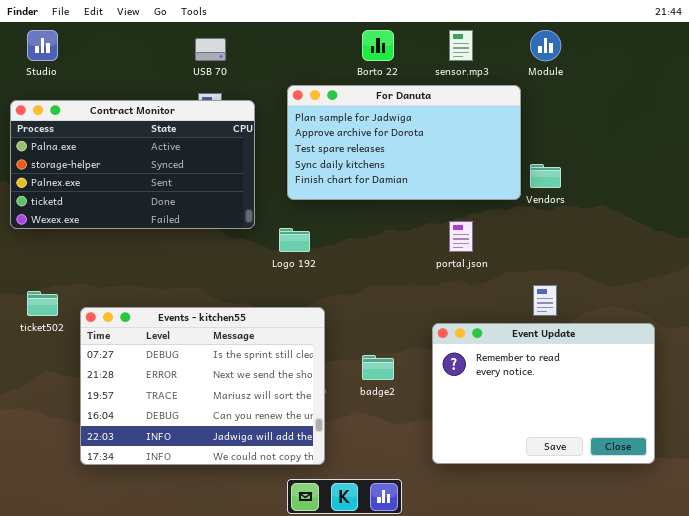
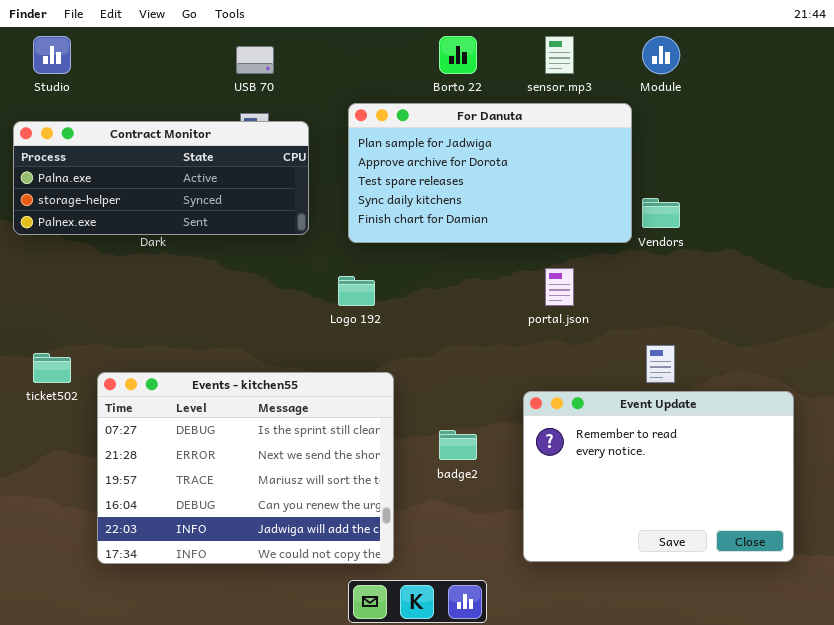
Contract Monitor: [10,100,255,229] -> [13,121,309,235], resized

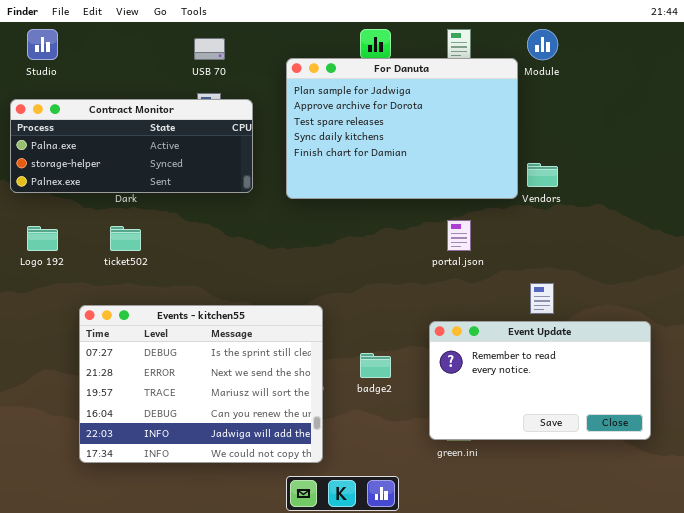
For Danuta: [348,103,632,243] -> [286,58,518,199], resized
Logo 192: [338,276,375,306] -> [27,226,58,251], moved
ticket502: [33,353,71,383] -> [110,226,141,251], moved
Event Update: [523,391,794,562] -> [429,321,651,440], resized

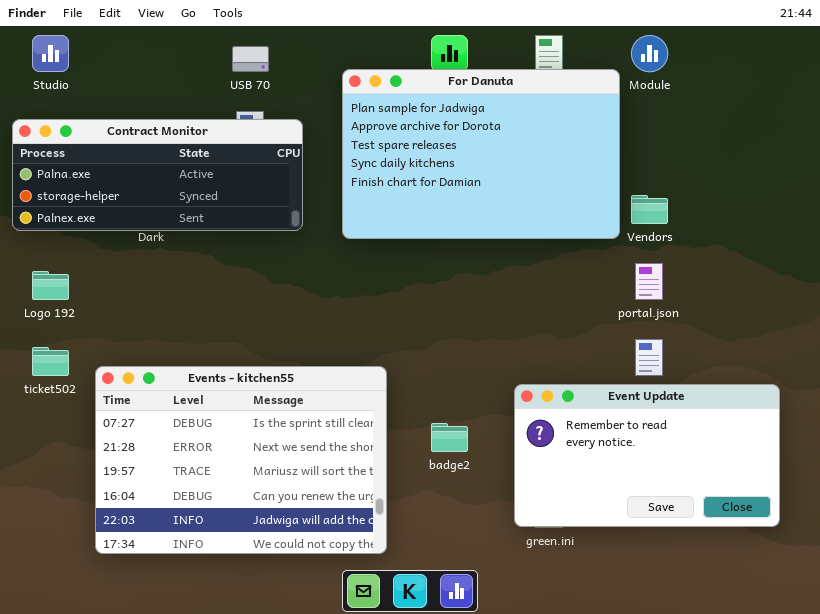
portal.json: [447,220,471,251] -> [635,263,663,300], moved
ticket502: [110,226,141,251] -> [32,347,69,376], moved

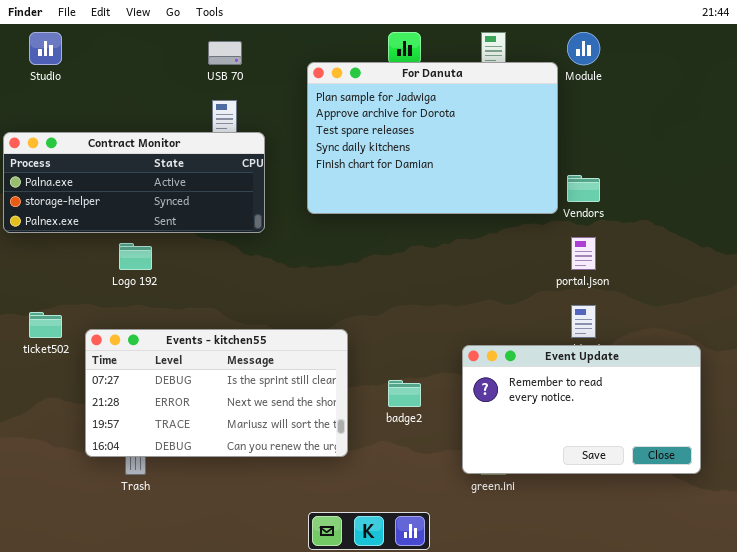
Contract Monitor: [12,119,303,231] -> [3,132,265,233], moved
Logo 192: [32,271,69,300] -> [119,243,152,270], moved
Events - kitchen55: [95,366,387,554] -> [85,329,348,457], resized

